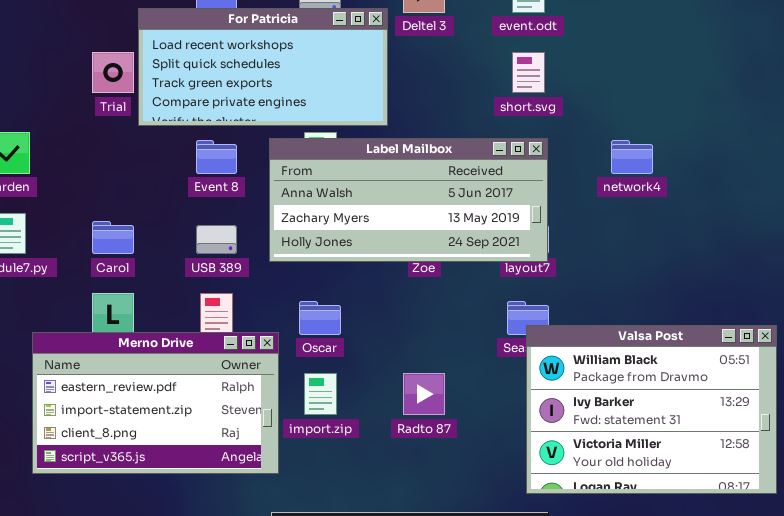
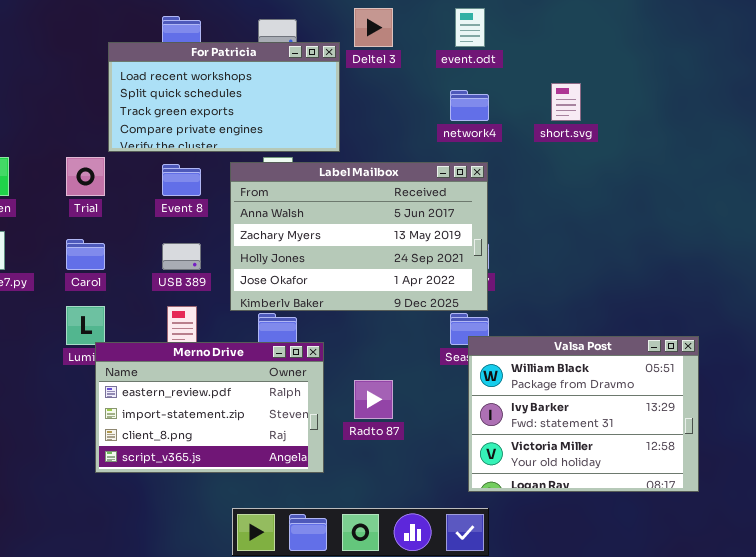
Trial: [92,52,134,93] -> [66,157,105,196], moved
short.svg: [512,52,545,93] -> [551,83,581,121], moved
Label Mailbox: [269,138,548,262] -> [230,162,488,311], resized
network4: [611,140,653,174] -> [450,90,489,121], moved
Merno Drive: [32,332,279,474] -> [95,342,324,473], moved

